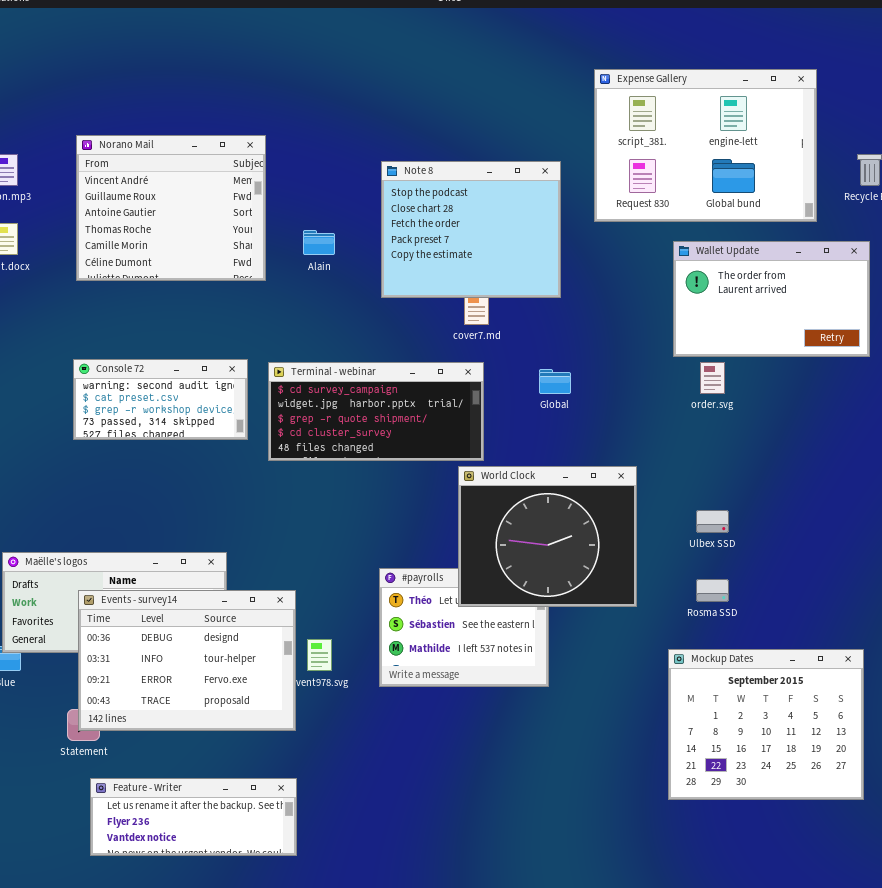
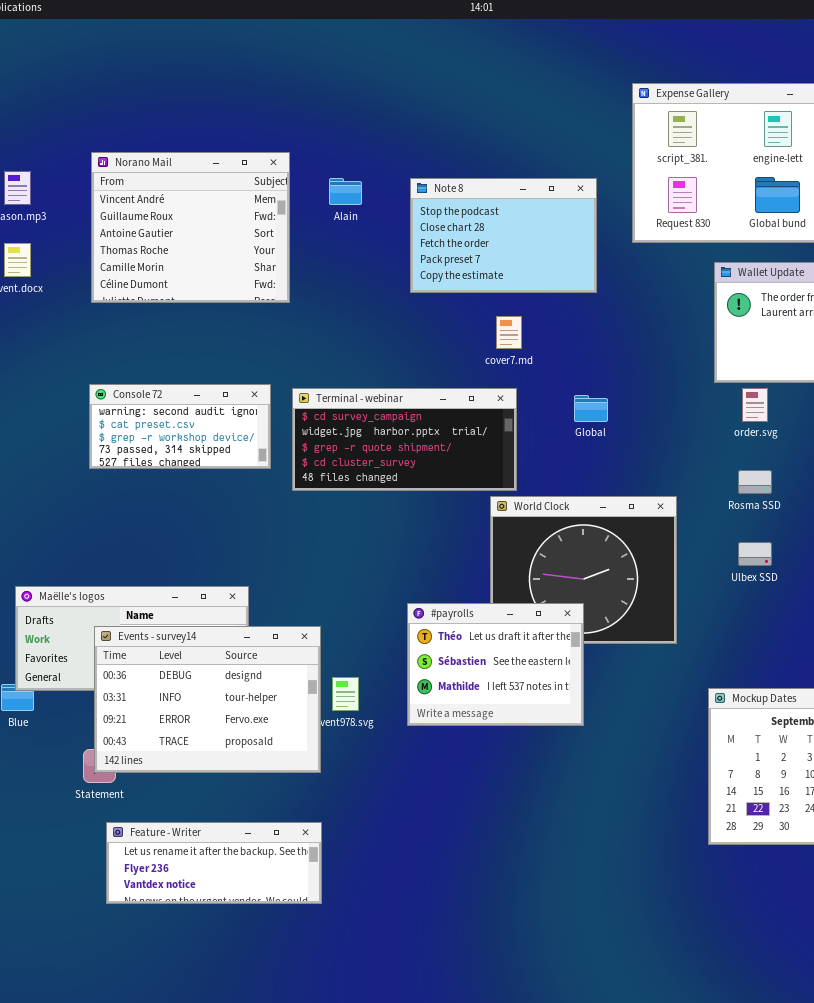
Note 8: [381,161,561,298] -> [410,178,597,293], resized
Alain: [303,230,335,255] -> [329,178,362,205], moved
#payrolls: [379,568,549,687] -> [407,603,584,726], raised
Rosma SSD: [696,579,729,602] -> [738,470,772,494], moved

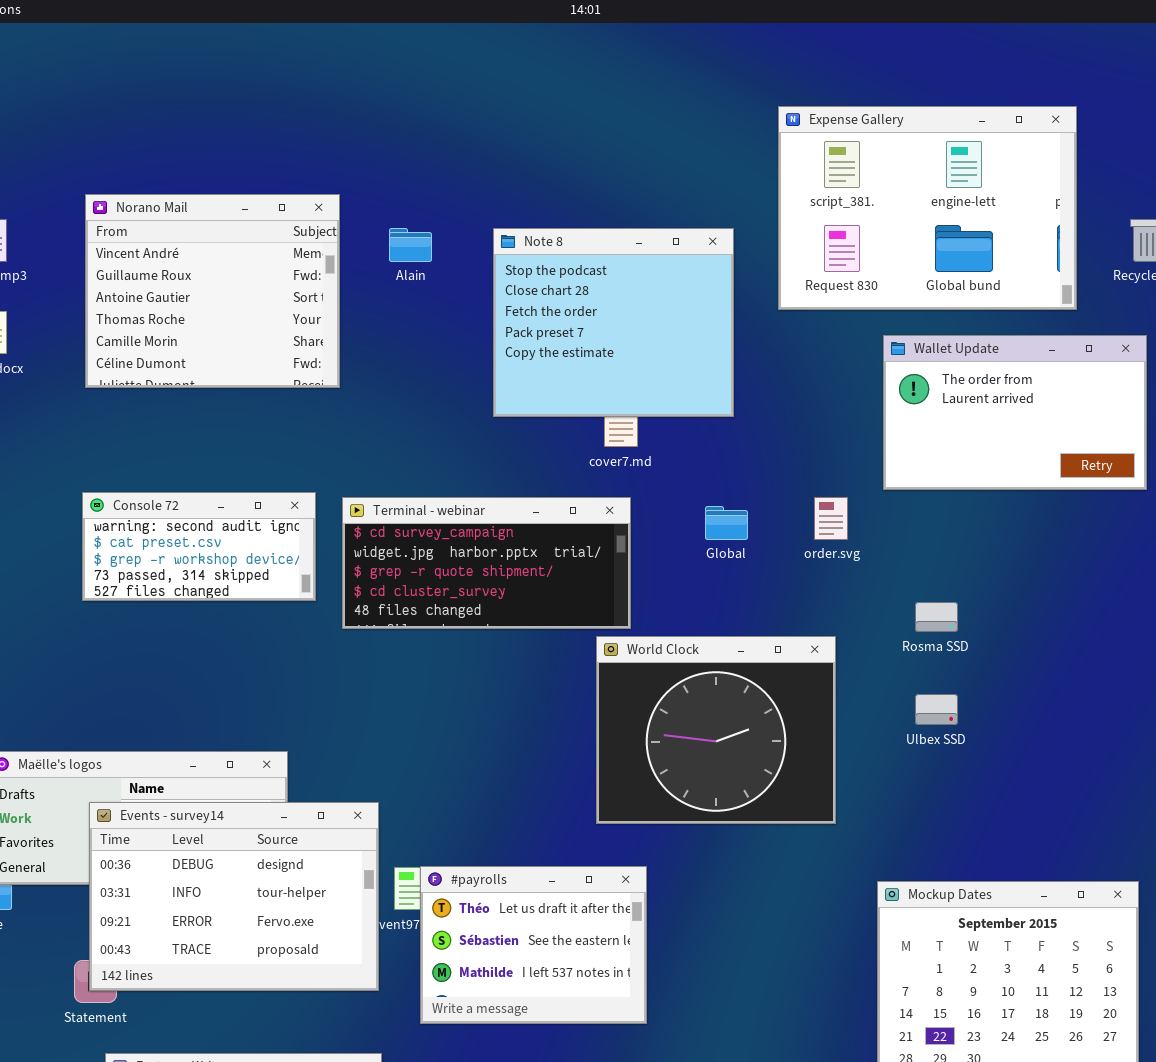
Note 8: [410,178,597,293] -> [493,228,734,417], resized
order.svg: [742,388,768,422] -> [814,497,848,540], moved
#payrolls: [407,603,584,726] -> [420,866,647,1024], moved

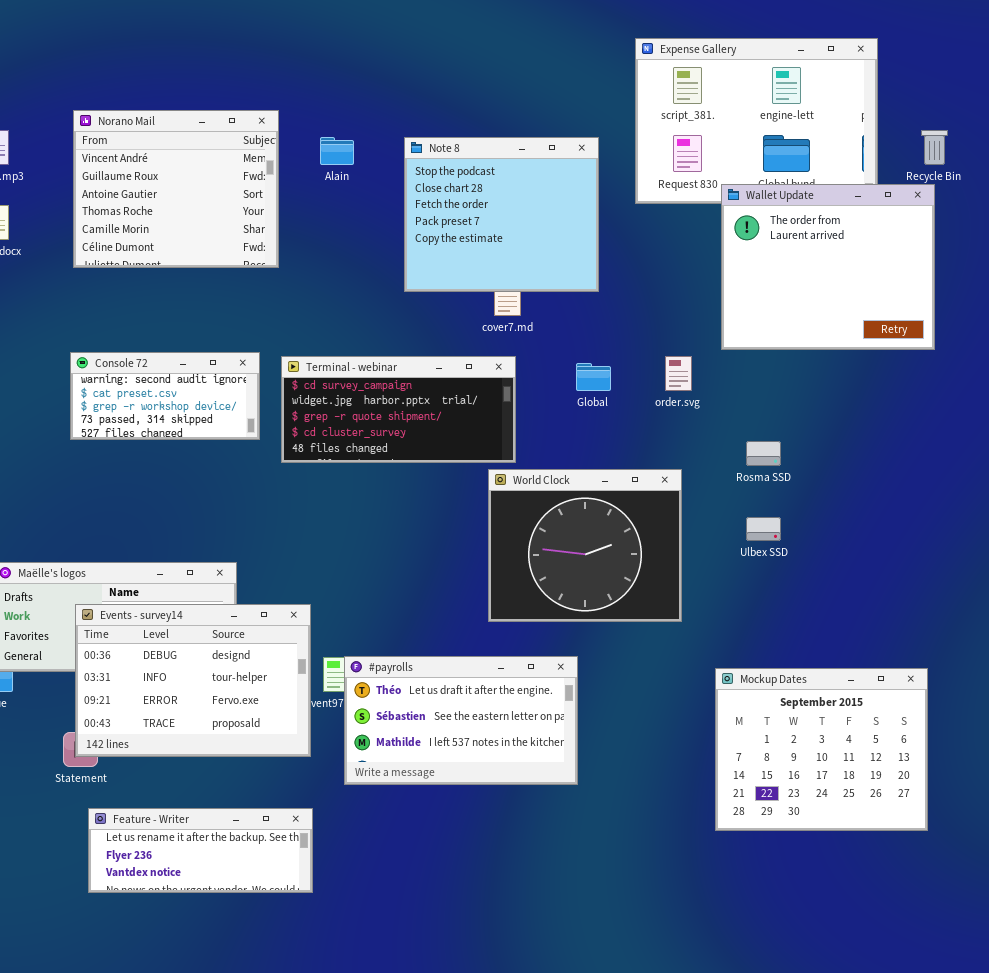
Wallet Update: [883,335,1147,490] -> [721,184,935,350], resized
#payrolls: [420,866,647,1024] -> [344,656,578,785], resized

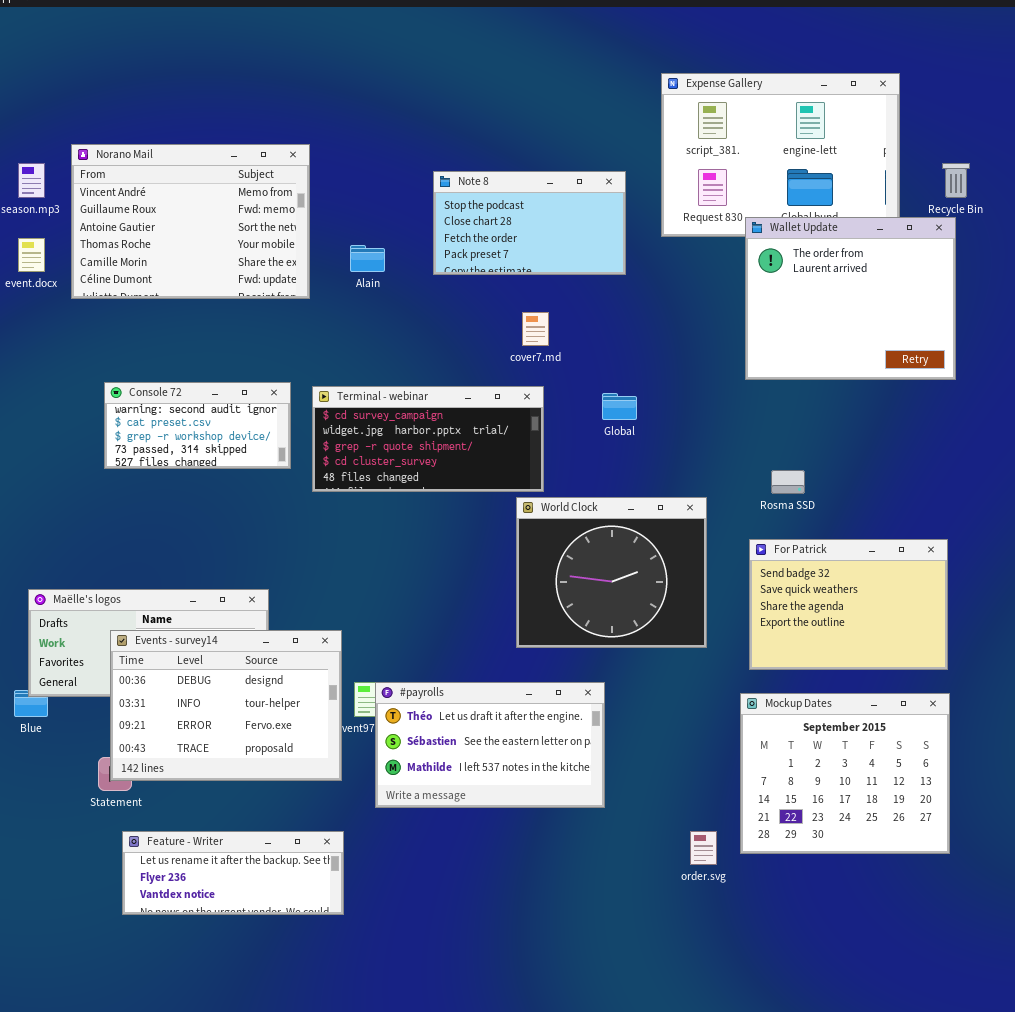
Norano Mail: [73,110,279,268] -> [71,144,310,299], resized
Alain: [320,137,354,165] -> [350,245,385,272], moved
Note 8: [404,137,599,292] -> [433,171,626,275], resized
order.svg: [665,356,692,391] -> [690,831,717,865], moved
For Patrick: none -> [749,539,948,670], opened

